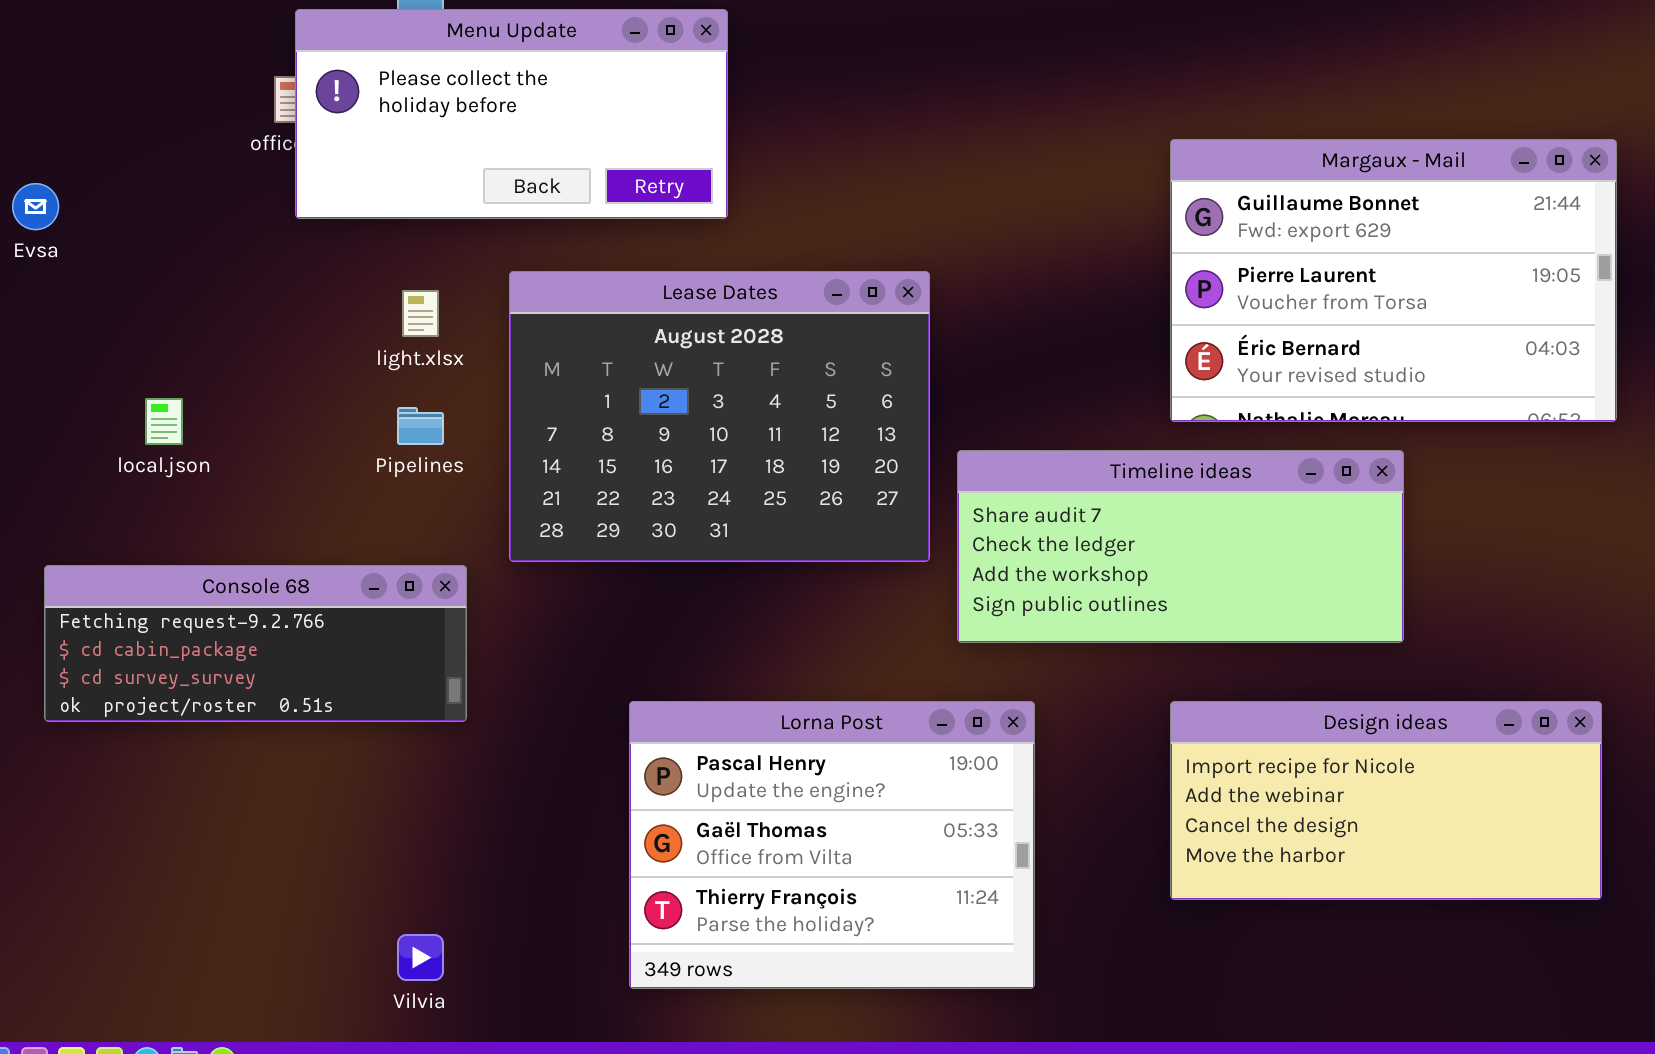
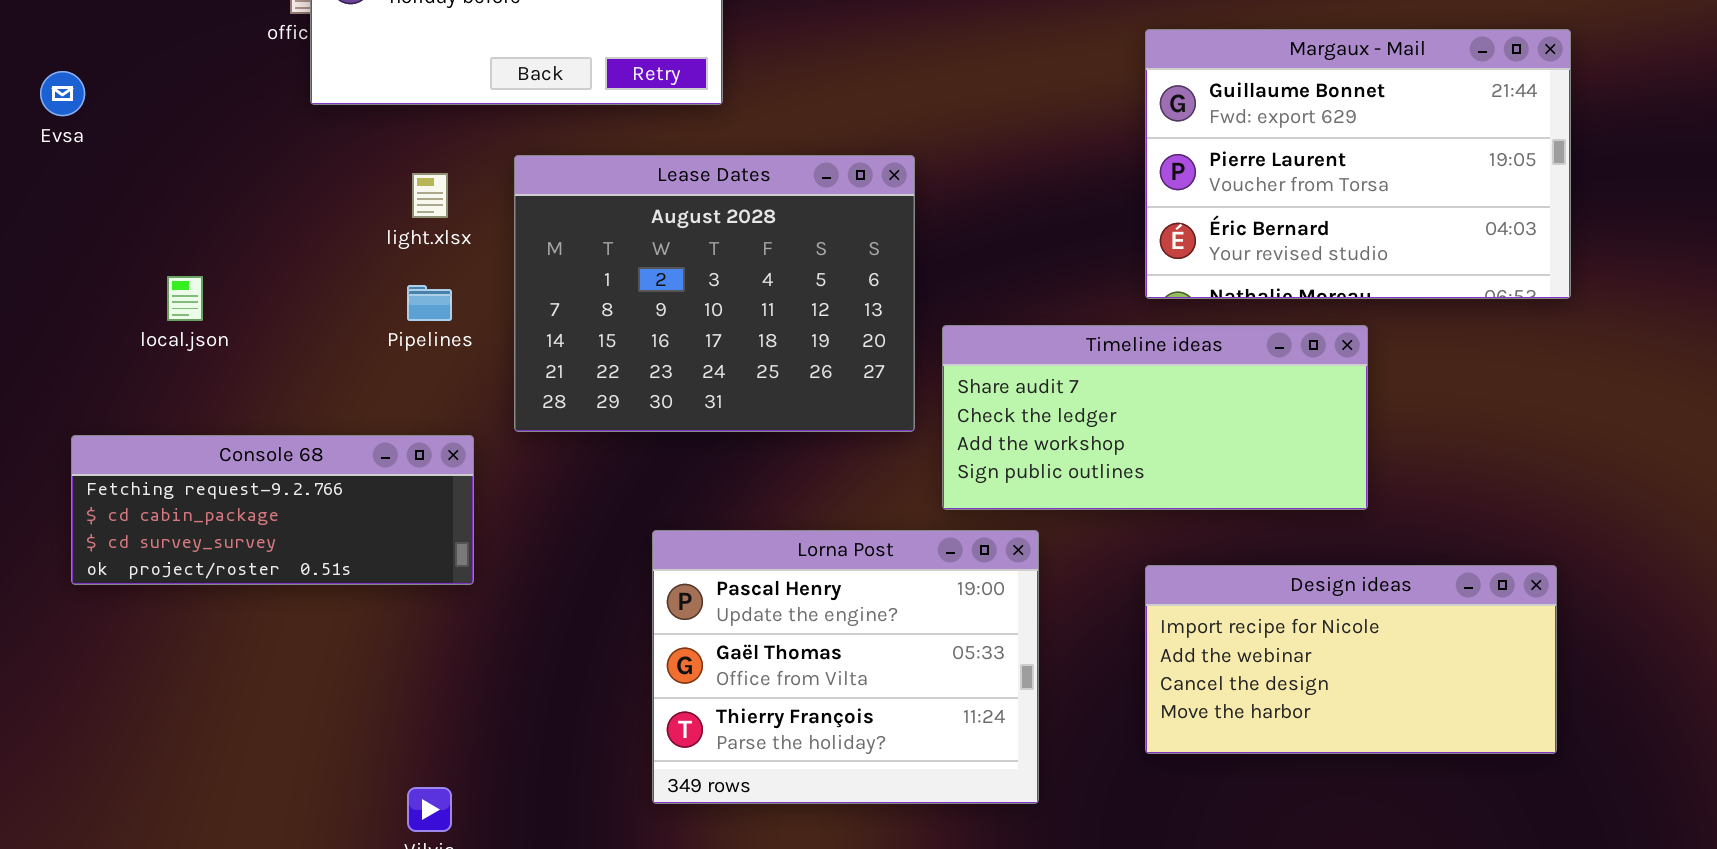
Lorna Post: [629,701,1035,989] -> [652,530,1039,804], moved

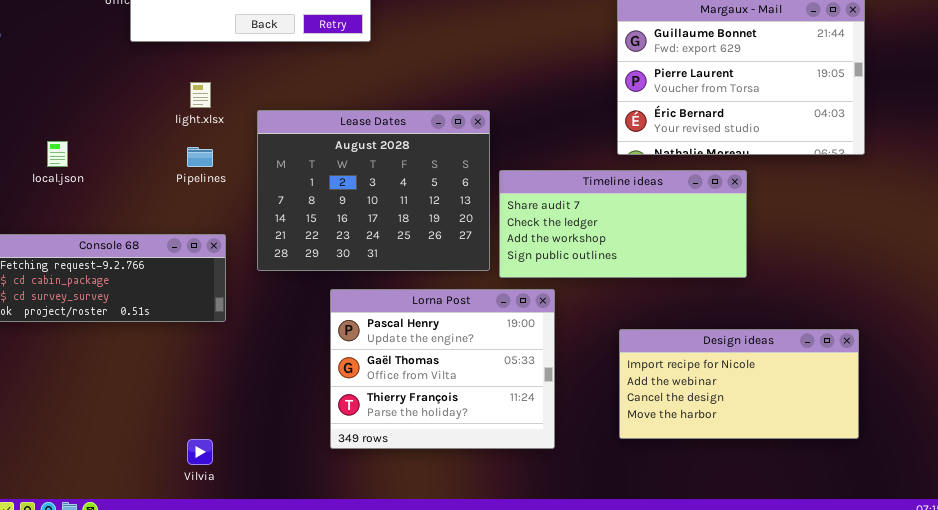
Lease Dates: [514,155,915,432] -> [257,110,490,271], moved
Design ideas: [1145,565,1557,754] -> [619,329,859,439], moved

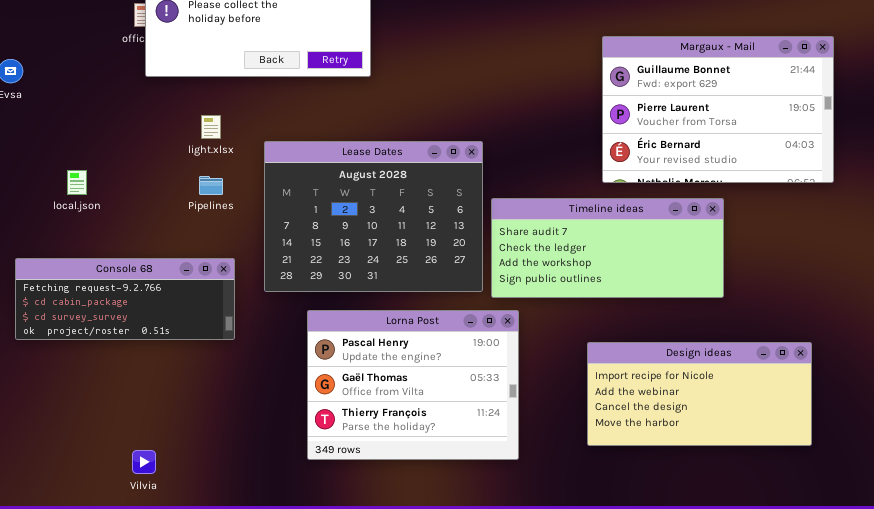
Lorna Post: [330,289,555,449] -> [307,310,519,460], moved
Design ideas: [619,329,859,439] -> [587,342,812,446], moved
Vilvia: [187,439,213,465] -> [132,450,156,474], moved

